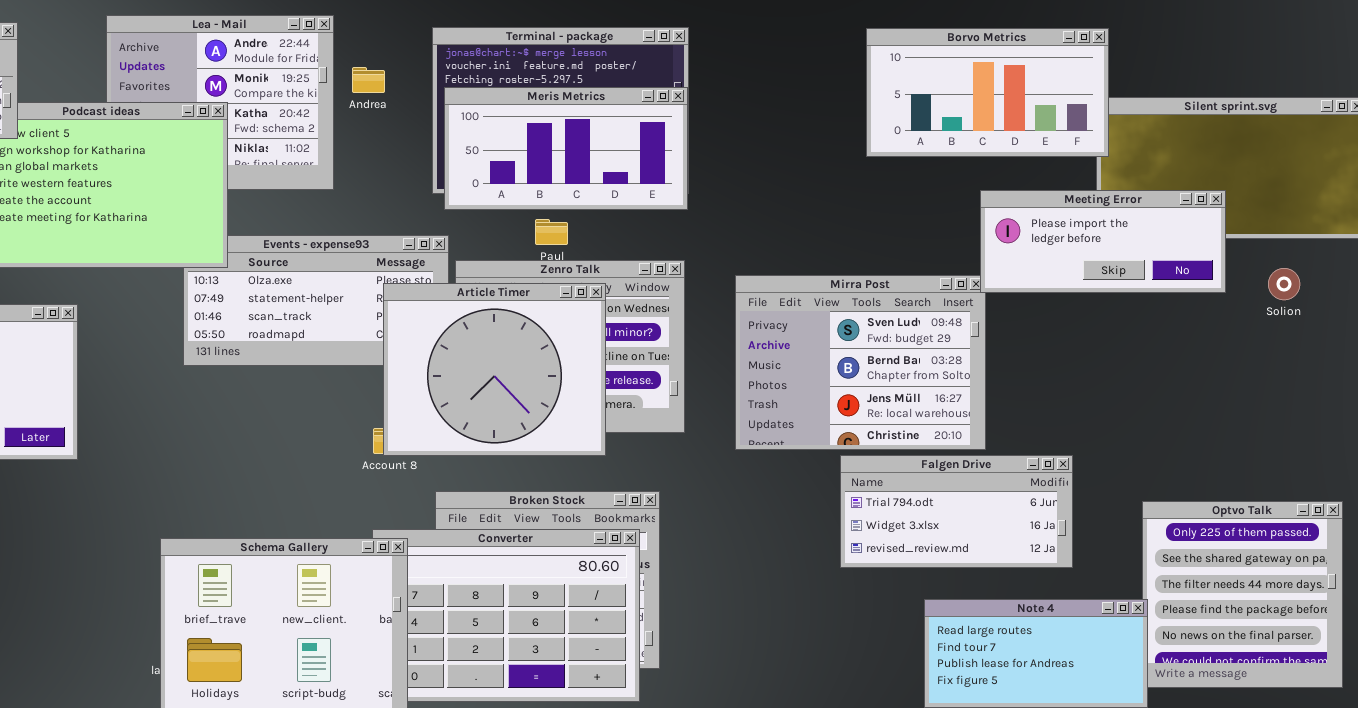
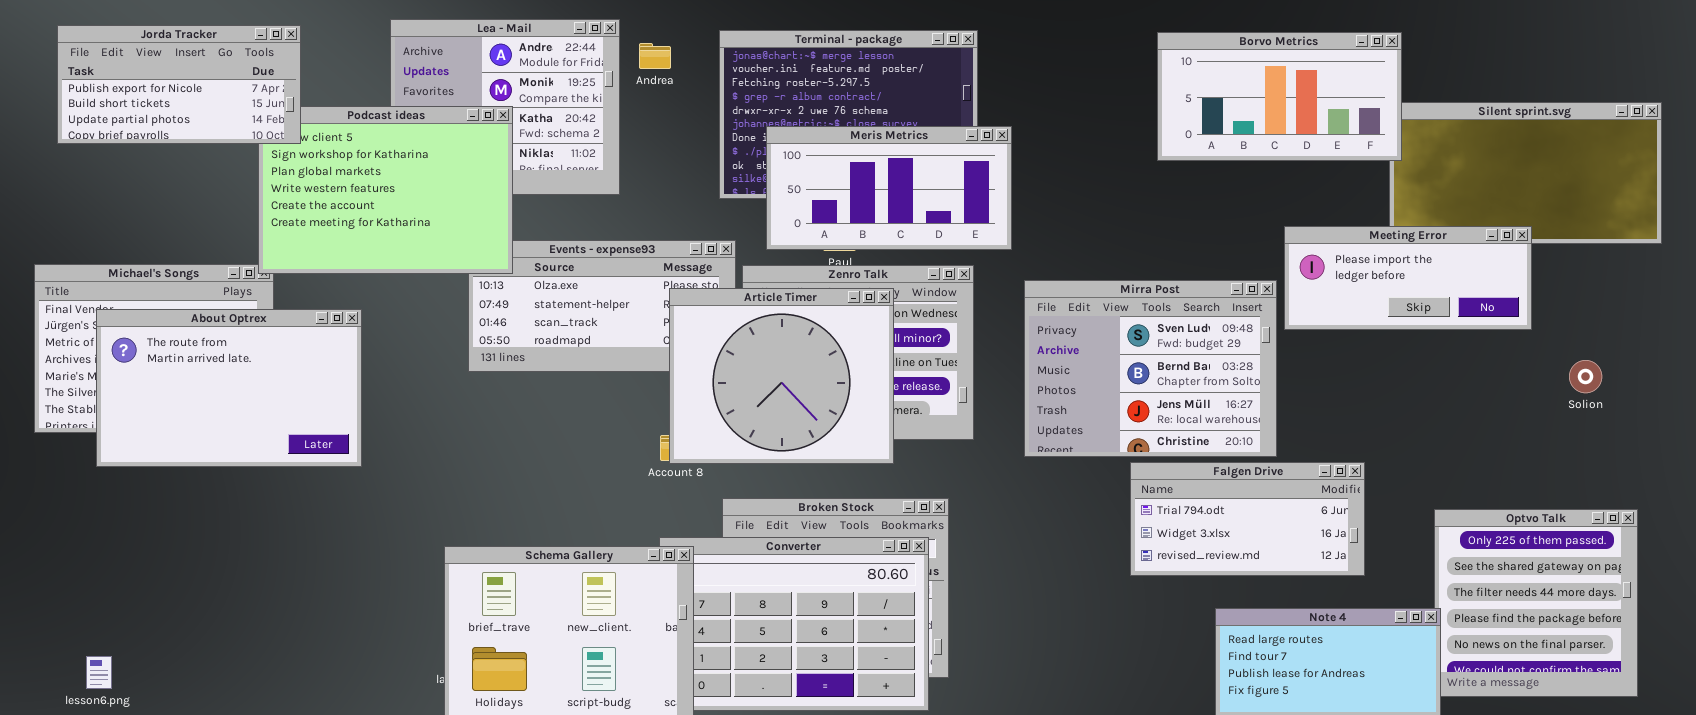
Andrea: [352,67,385,93] -> [639,43,671,69], moved
Meris Metrics: [444,87,688,210] -> [766,126,1012,250], moved
Meeting Error: [980,190,1226,293] -> [1284,226,1532,330], moved
Solion: [1268,268,1300,300] -> [1569,360,1602,393], moved

